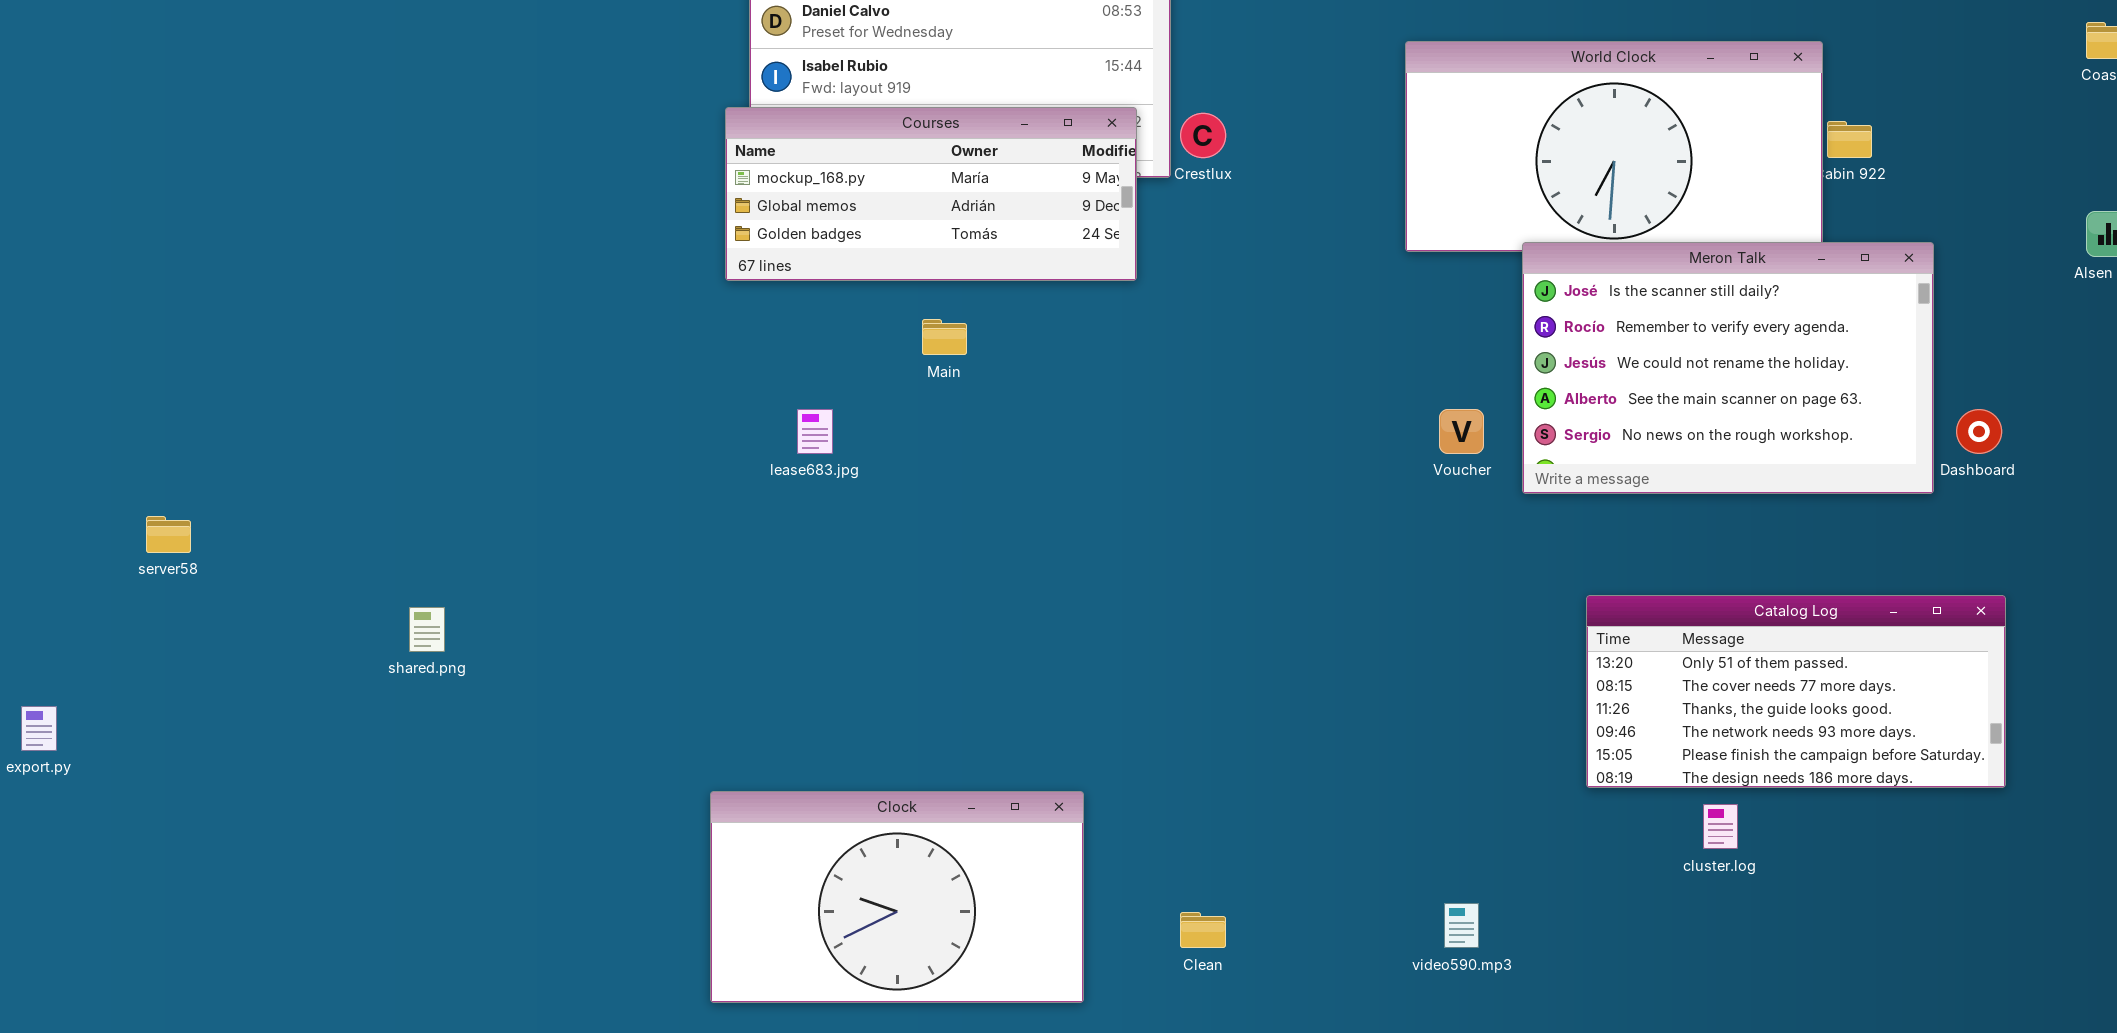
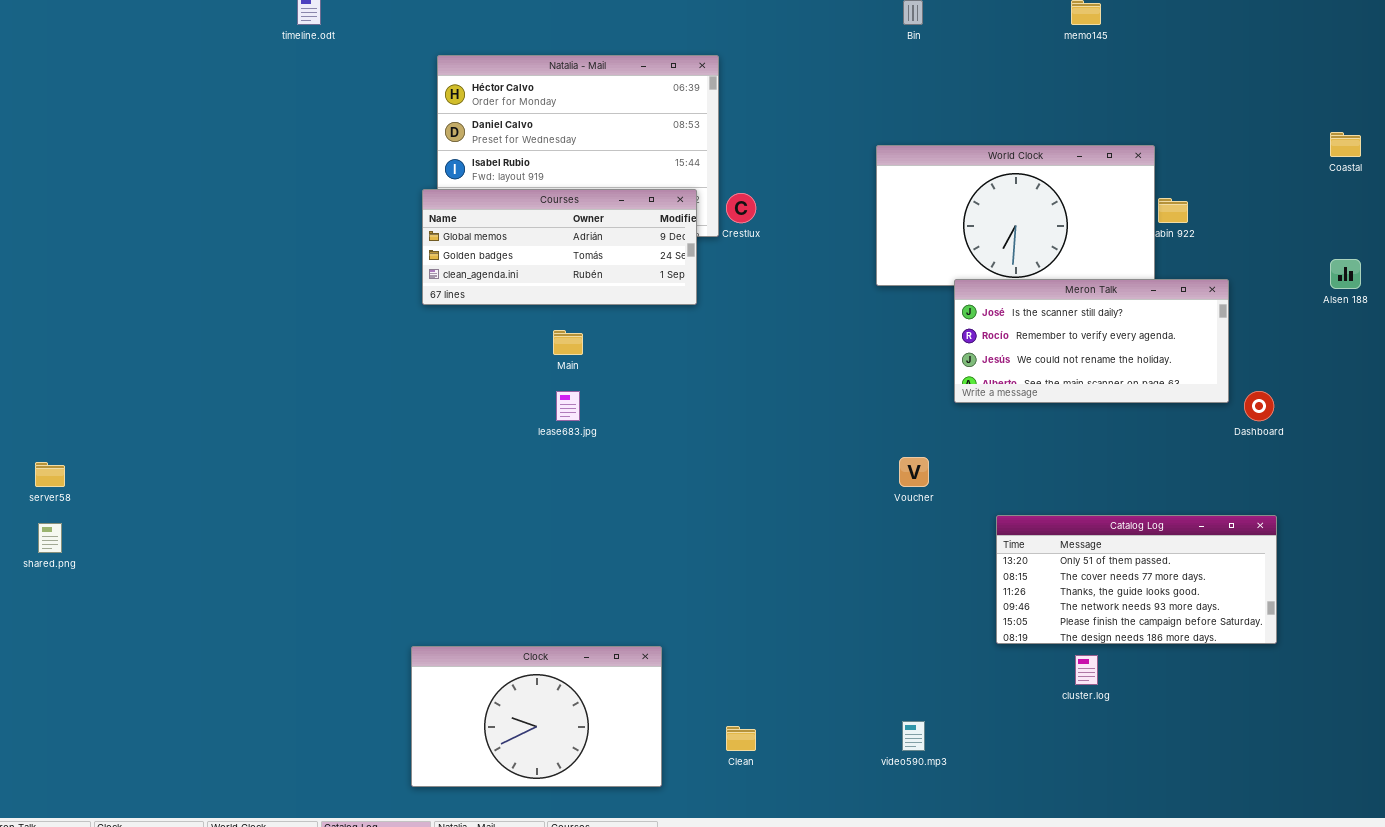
Courses: [725,107,1137,281] -> [422,189,697,305], scrolled down 1 row
Meron Talk: [1522,242,1934,494] -> [954,279,1229,403], resized
lease683.jpg: [797,409,833,454] -> [556,391,580,421], moved
Voucher: [1439,409,1484,454] -> [899,457,929,487], moved
shared.png: [409,607,445,652] -> [38,523,62,553], moved

